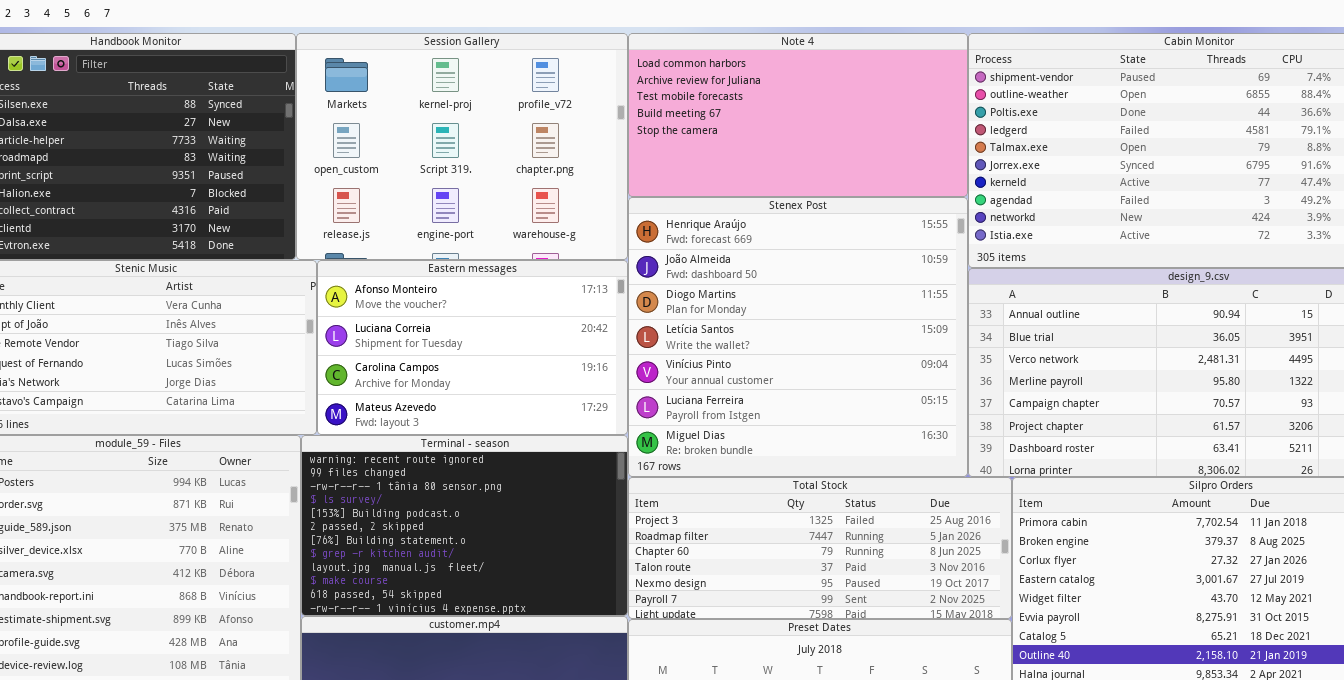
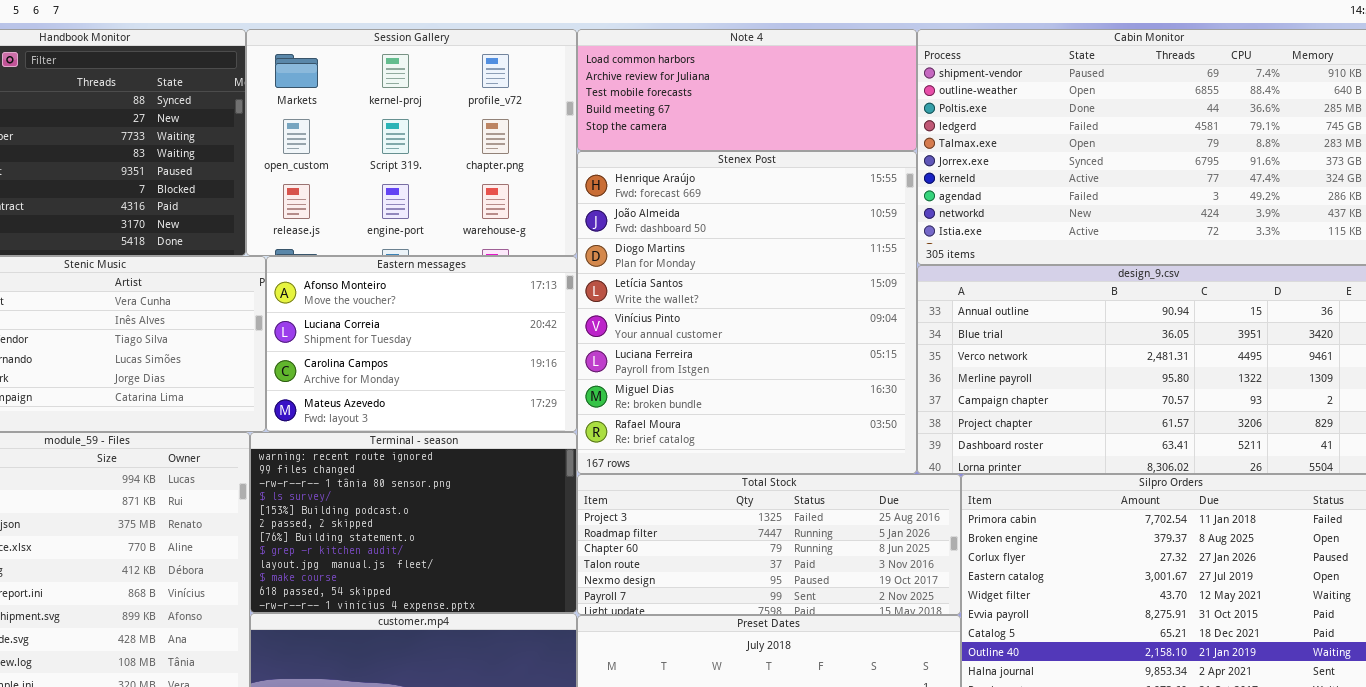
Note 4: [628,33,968,197] -> [577,29,917,151], resized
Stenex Post: [628,197,968,477] -> [577,151,917,474], resized

